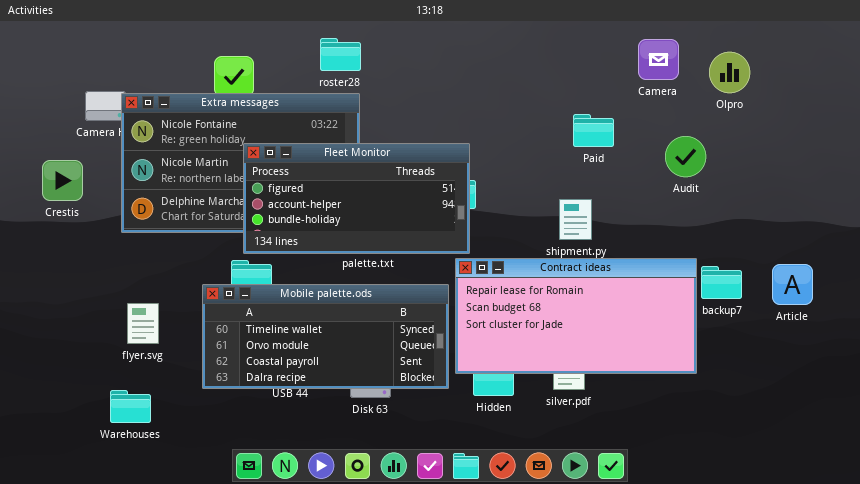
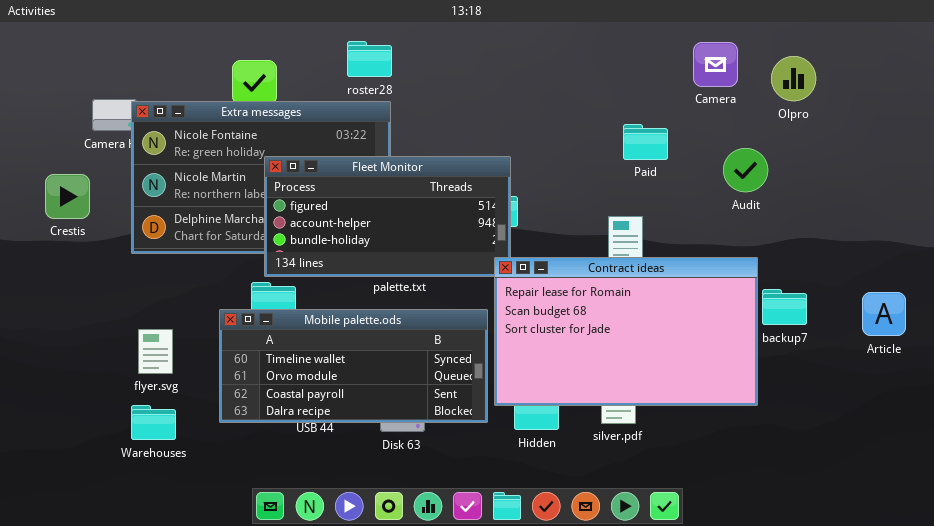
Contract ideas: [455,258,697,374] -> [494,257,758,406], resized
Article: [772,264,813,305] -> [862,292,906,336], moved
Warehouses: [110,390,151,423] -> [131,405,176,440], moved

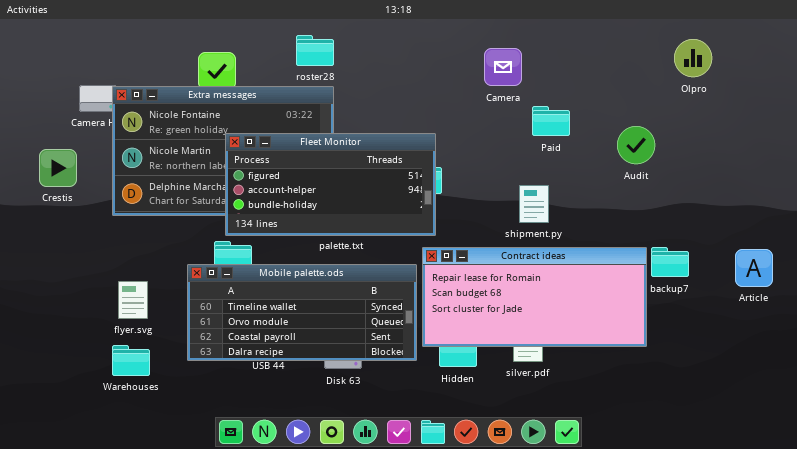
Camera: [693,42,738,87] -> [484,48,522,86], moved
Olpro: [771,56,816,101] -> [674,39,712,77], moved
Contract ideas: [494,257,758,406] -> [422,247,647,347], resized

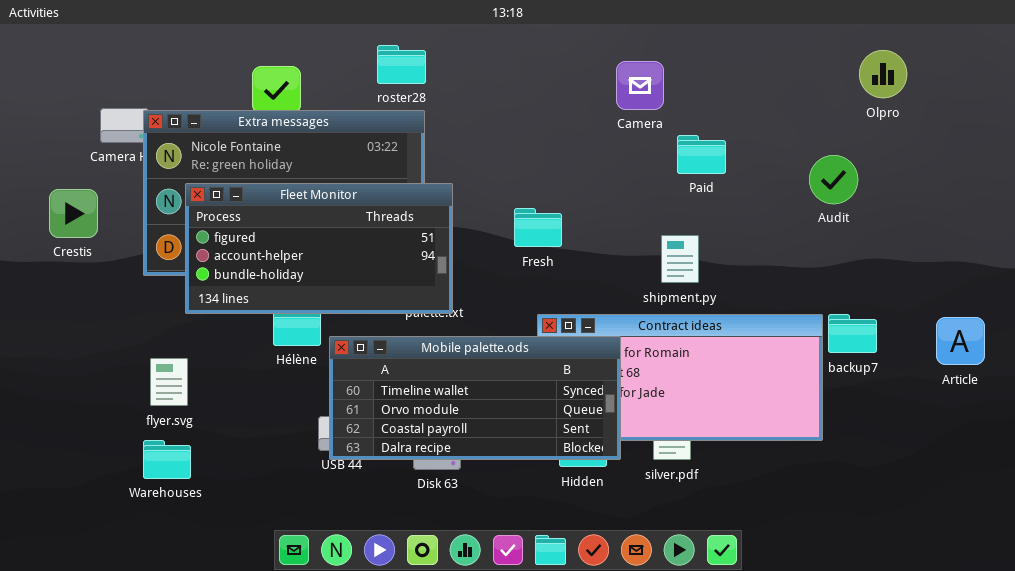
Audit: [617,126,655,164] -> [809,155,858,204], moved
Fleet Monitor: [225,133,436,236] -> [185,183,453,314], moved
Mobile palette.ods: [187,264,417,361] -> [329,336,621,460], moved

